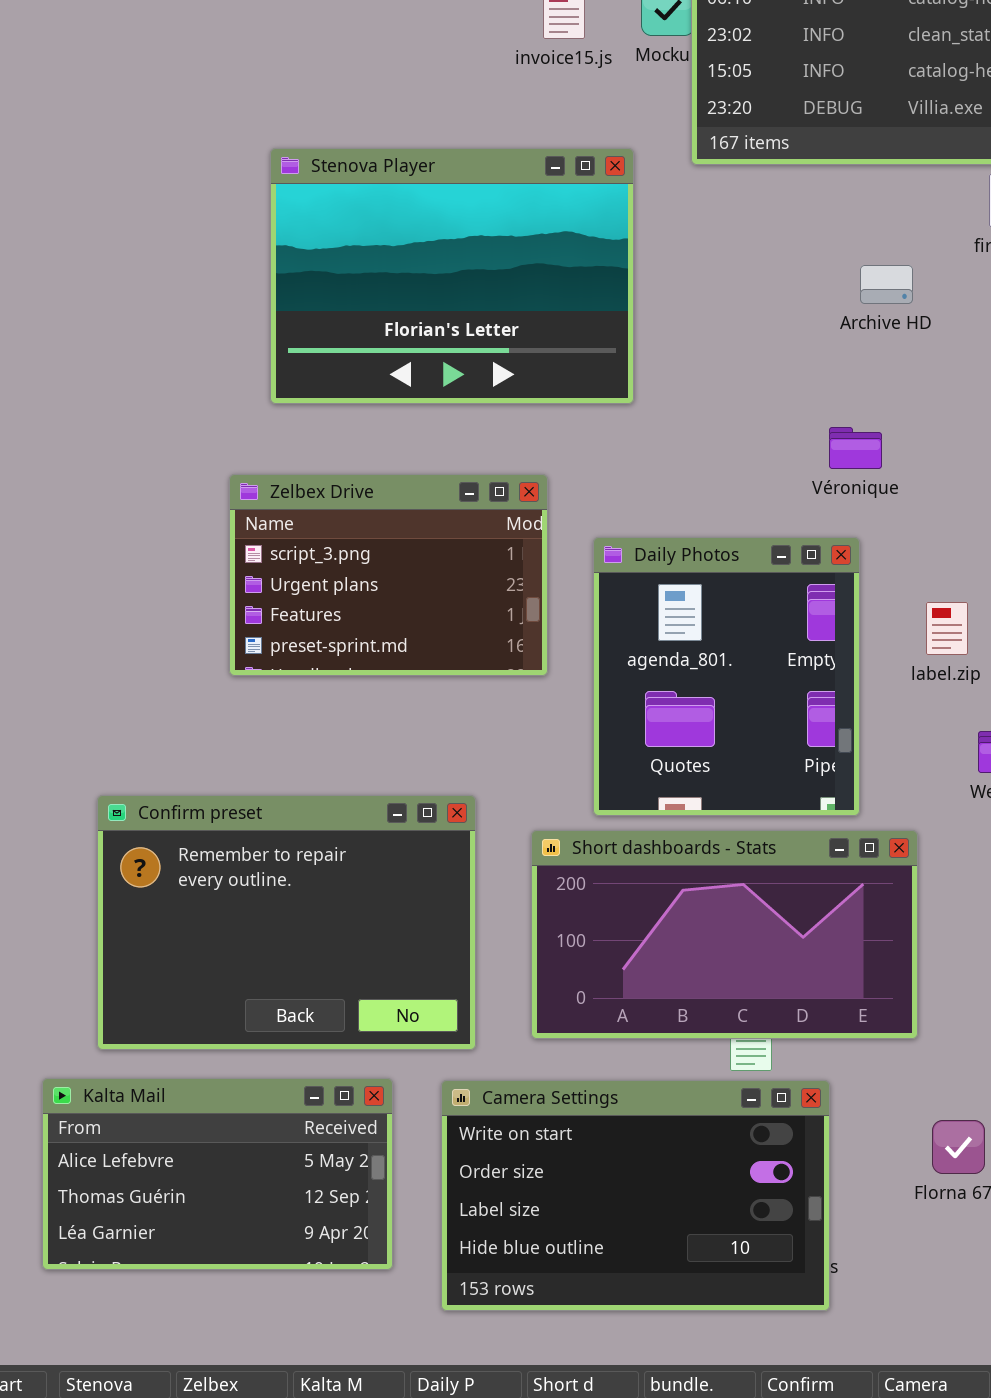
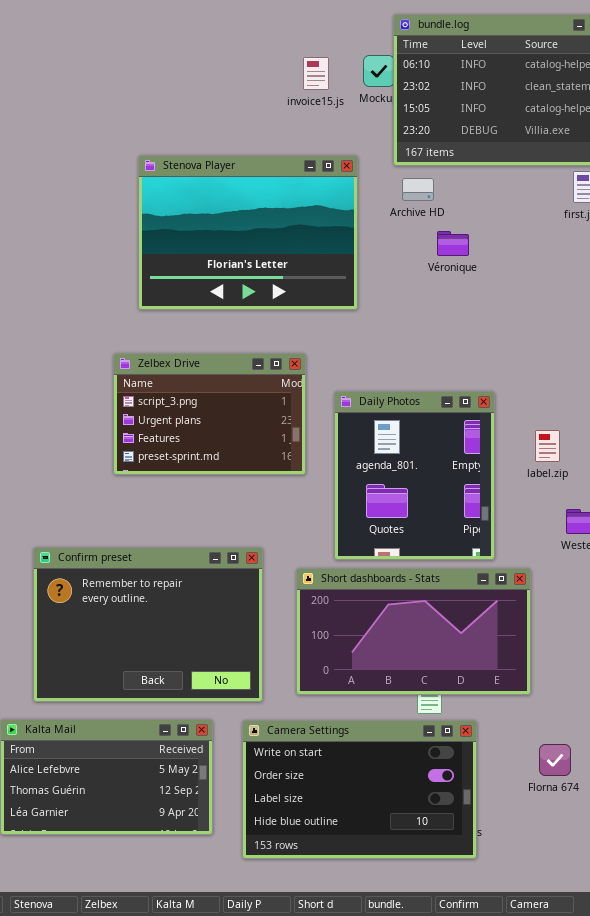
Archive HD: [860,265,913,304] -> [402,178,434,201], moved
Véronique: [829,427,882,469] -> [437,231,469,256], moved

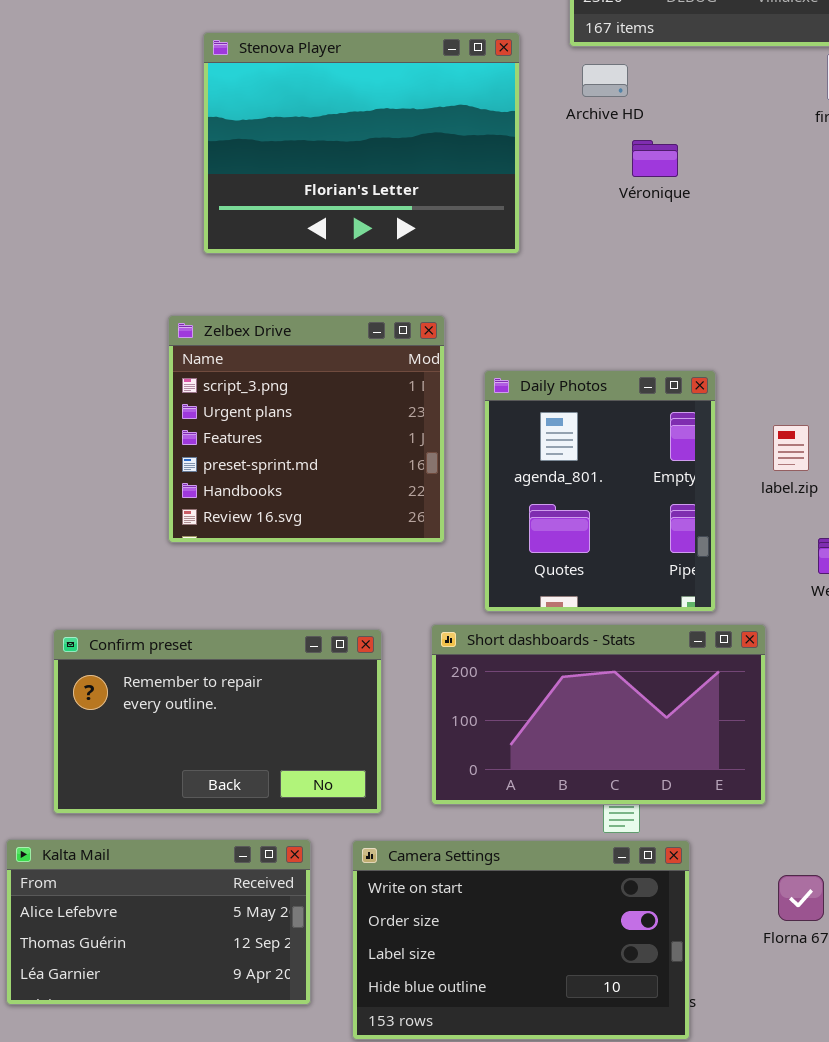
Zelbex Drive: [113,353,306,475] -> [168,315,445,543], resized
Confirm preset: [33,547,263,702] -> [53,629,382,814], resized

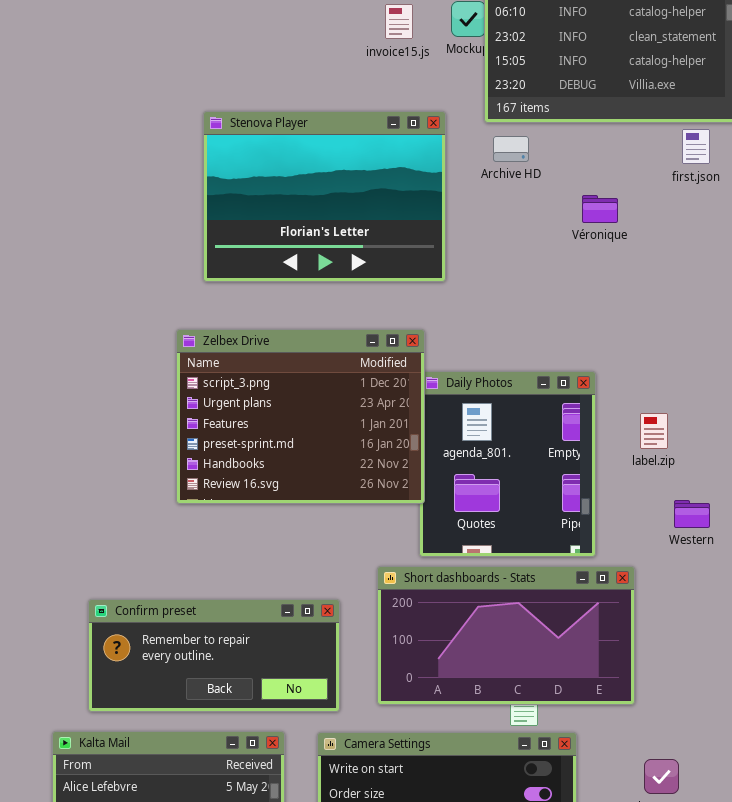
Véronique: [632,140,678,177] -> [582,195,618,223], moved
Zelbex Drive: [168,315,445,543] -> [176,329,425,504], resized
Confirm preset: [53,629,382,814] -> [88,599,340,712], resized

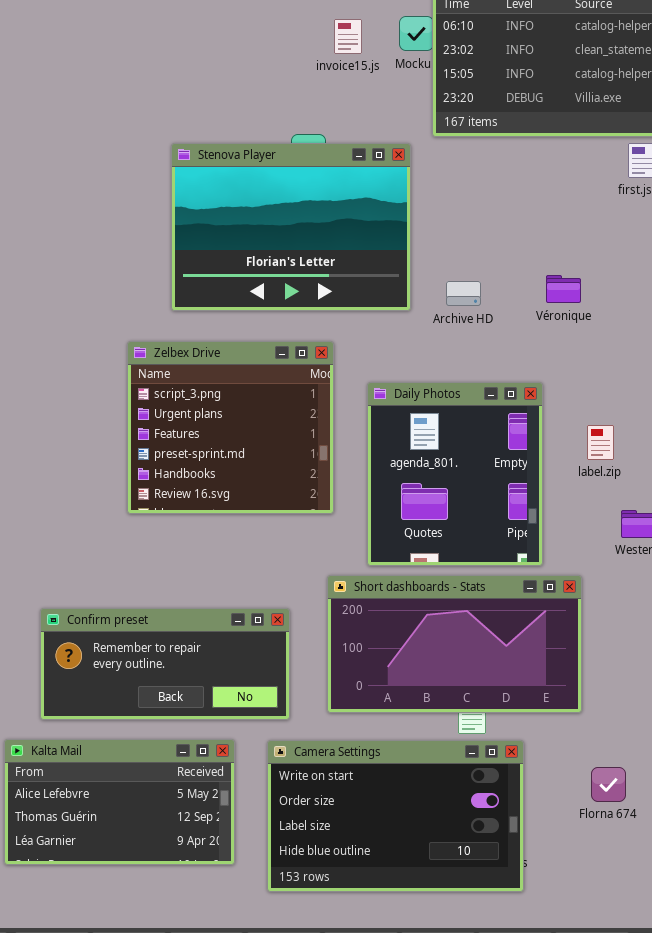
Stenova Player: [203,111,446,282] -> [171,143,411,311], moved
Archive HD: [493,136,529,162] -> [446,281,481,306], moved
Véronique: [582,195,618,223] -> [546,275,581,303], moved
Zelbex Drive: [176,329,425,504] -> [127,341,334,514], resized

